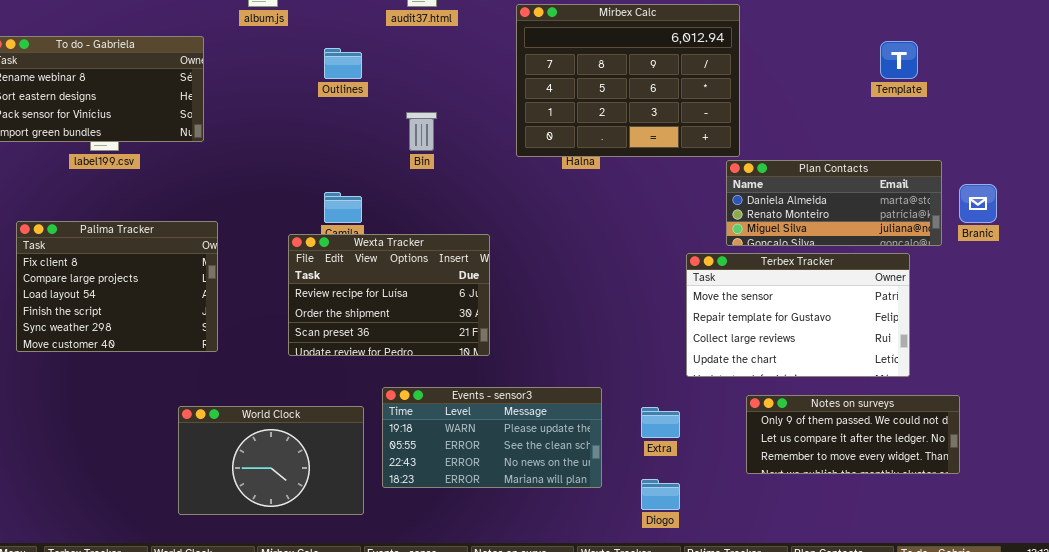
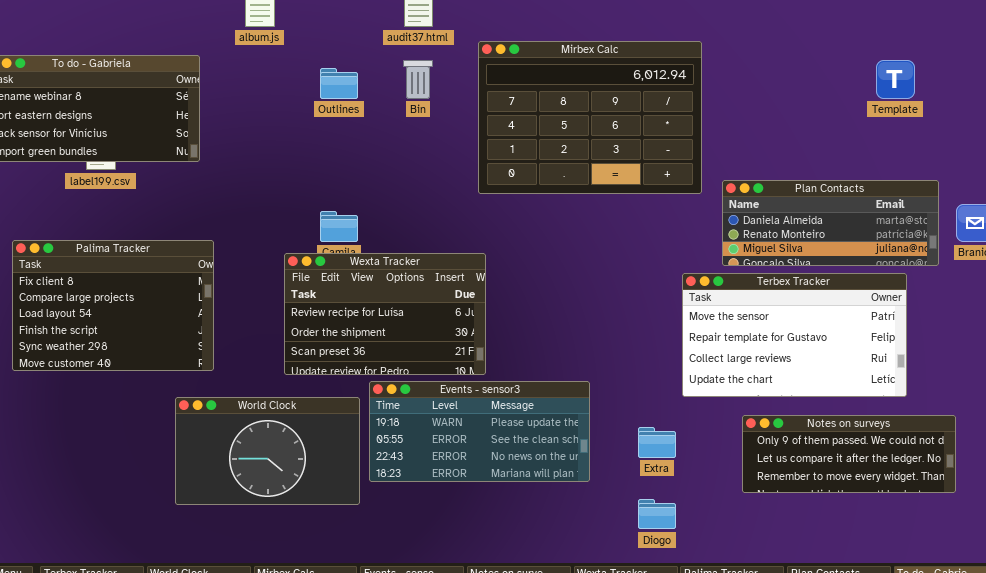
Mirbex Calc: [516,4,740,157] -> [478,41,702,194], moved
Bin: [406,112,437,151] -> [403,60,433,99], moved
Events - sensor3: [382,387,602,488] -> [369,381,590,482], moved
World Clock: [178,406,364,515] -> [175,397,360,505], moved

